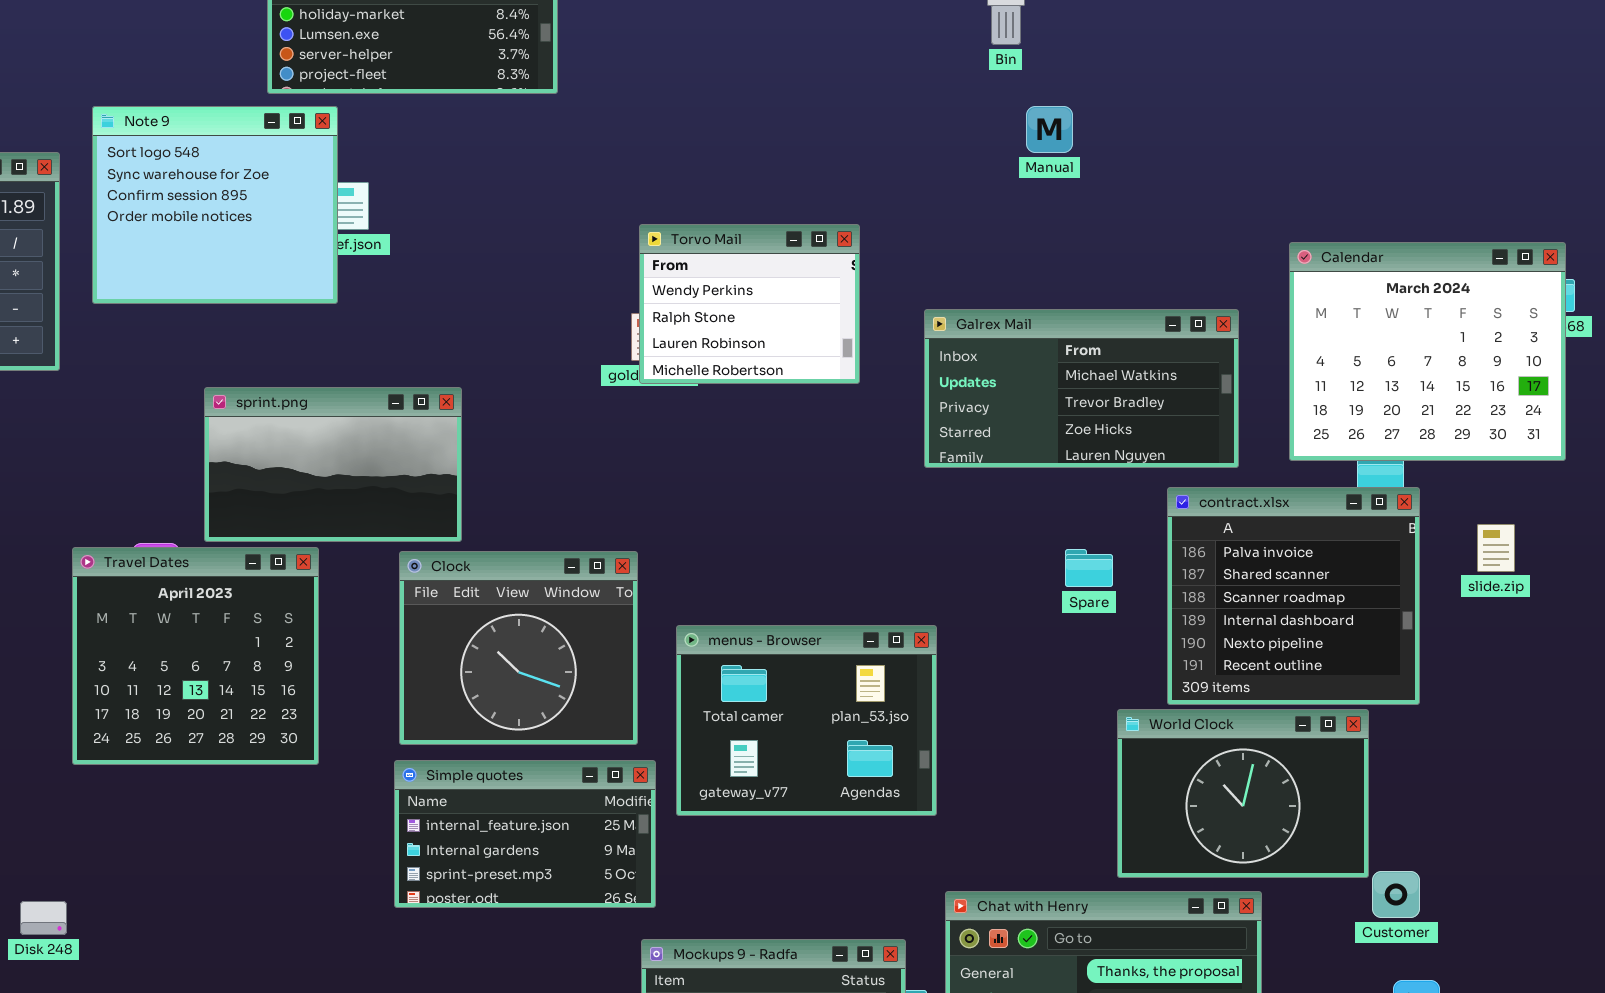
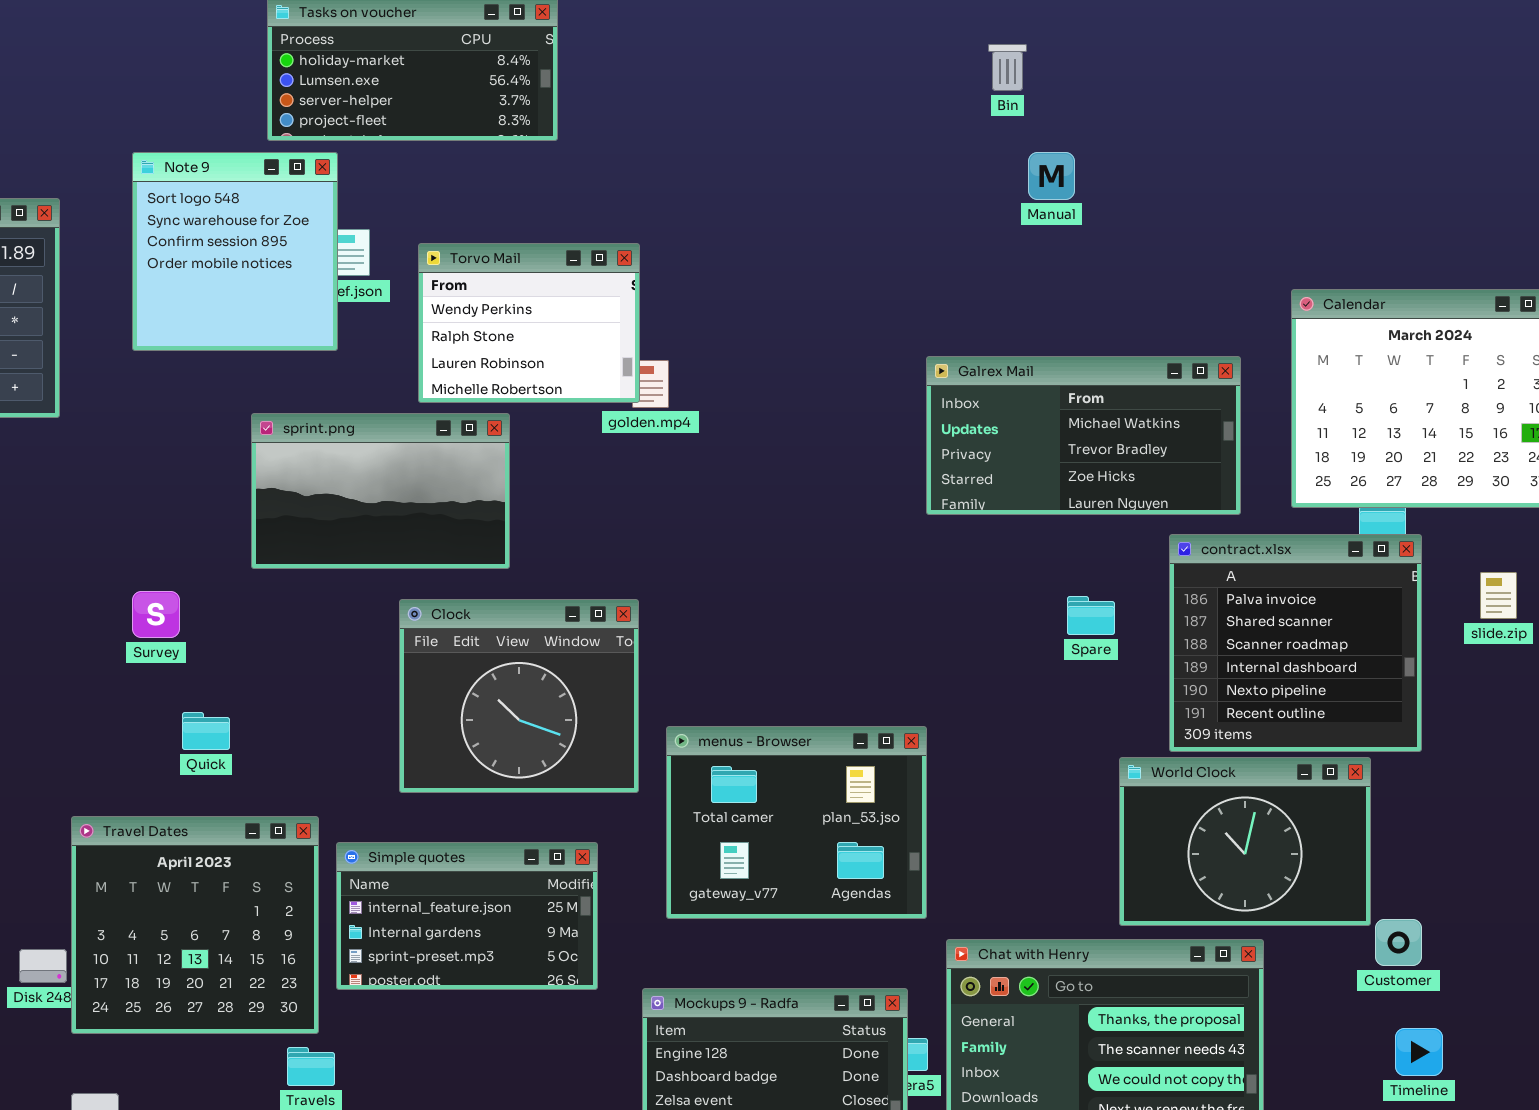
Note 9: [92,106,338,304] -> [132,152,338,351], resized
Torvo Mail: [639,224,860,384] -> [418,243,640,403], moved
sprint.png: [204,387,462,542] -> [251,413,510,569], moved
Travel Dates: [72,547,319,765] -> [71,816,319,1034], moved
menus - Browser: [676,625,937,816] -> [666,726,927,919], moved
Simple quotes: [394,760,656,908] -> [336,842,598,990], moved

